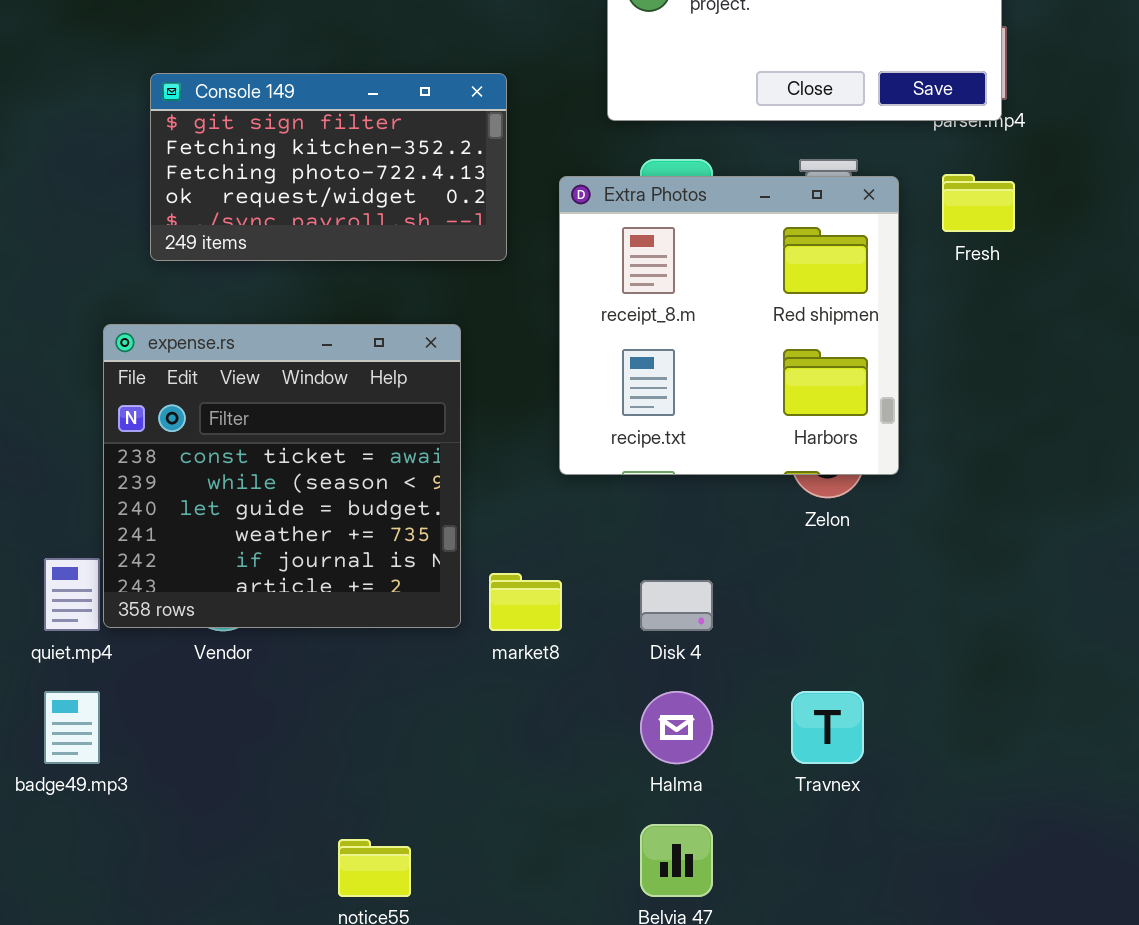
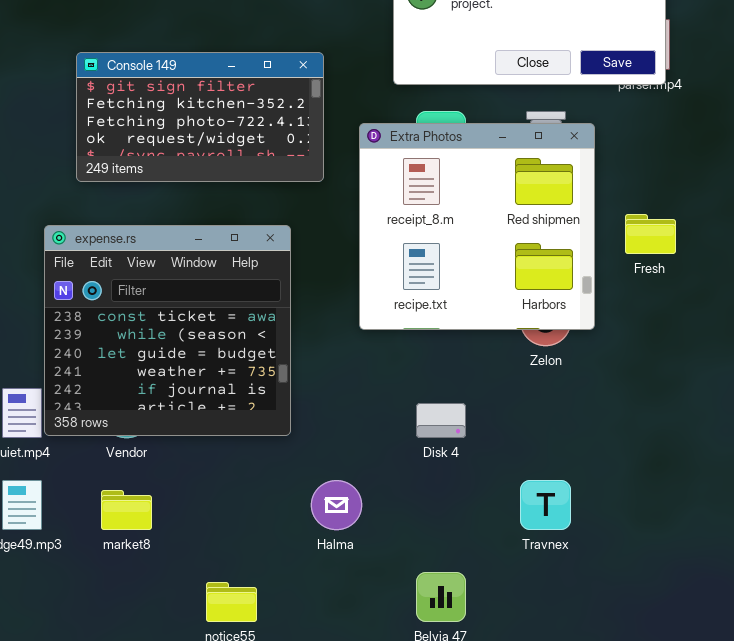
Fresh: [942,174,1015,232] -> [625,214,676,254], moved
market8: [489,573,562,631] -> [101,490,152,530], moved
Halma: [640,691,713,764] -> [311,480,362,530], moved

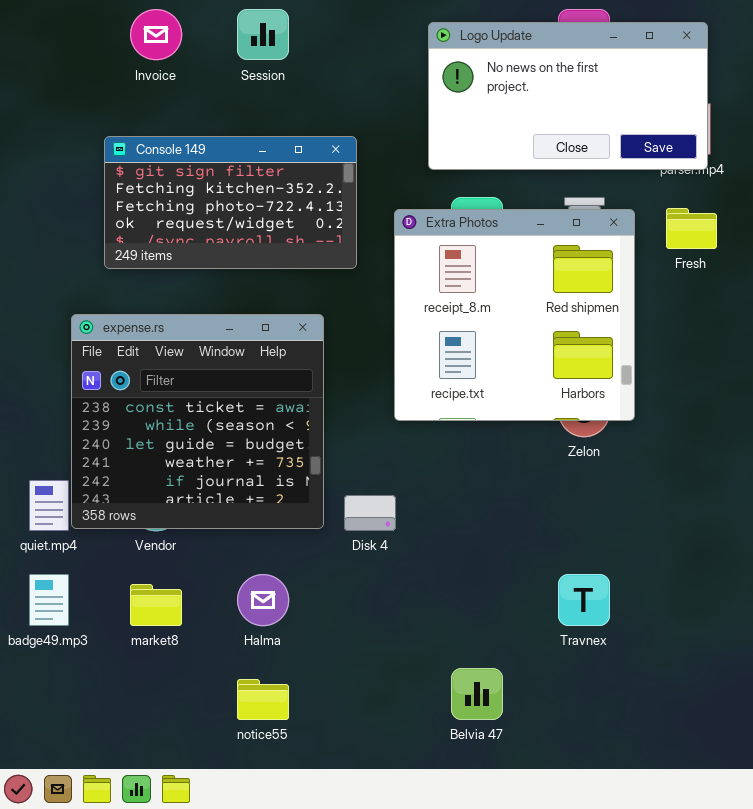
Fresh: [625,214,676,254] -> [666,208,717,249], moved
Disk 4: [416,403,466,438] -> [344,495,396,531], moved
Halma: [311,480,362,530] -> [237,574,289,626], moved

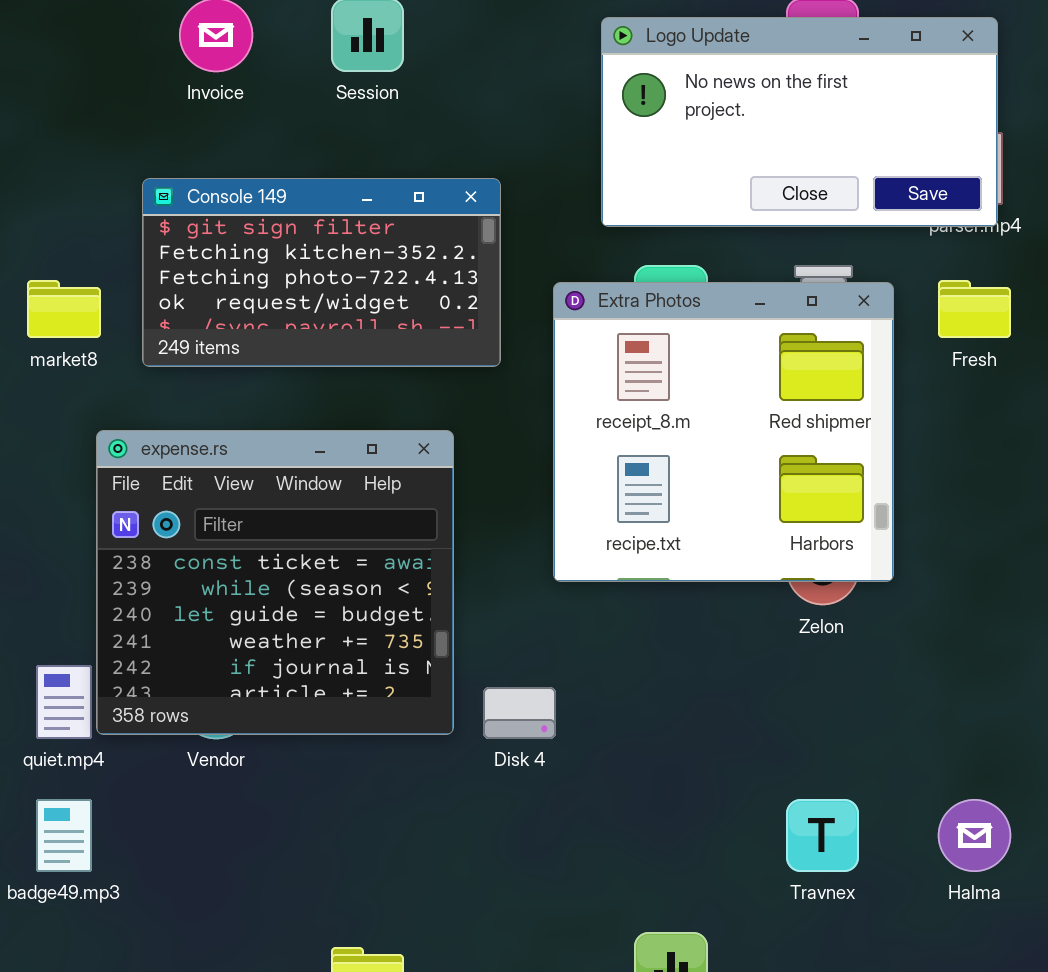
Halma: [237,574,289,626] -> [938,799,1011,872], moved
market8: [130,584,182,626] -> [27,280,101,338], moved

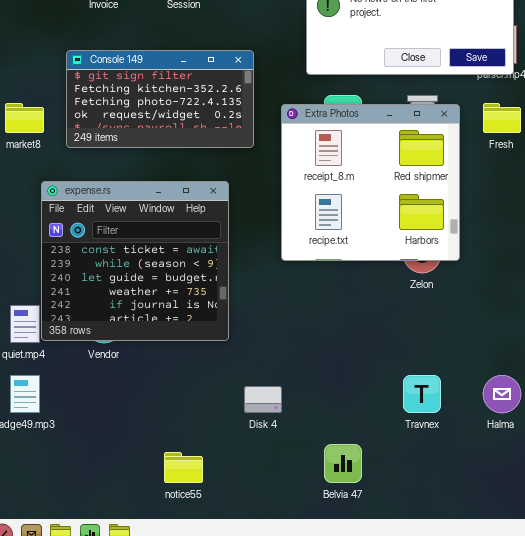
Disk 4: [483,687,556,739] -> [244,386,282,413], moved

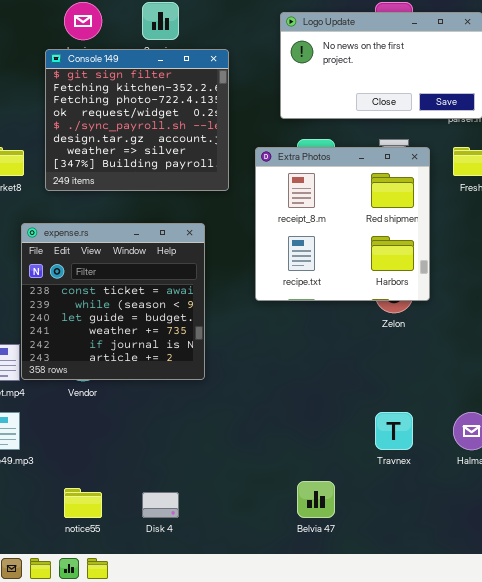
Console 149: [66,50,254,148] -> [45,49,229,191], resized
Disk 4: [244,386,282,413] -> [142,492,179,518], moved
notice55: [164,452,203,483] -> [64,488,102,518], moved

